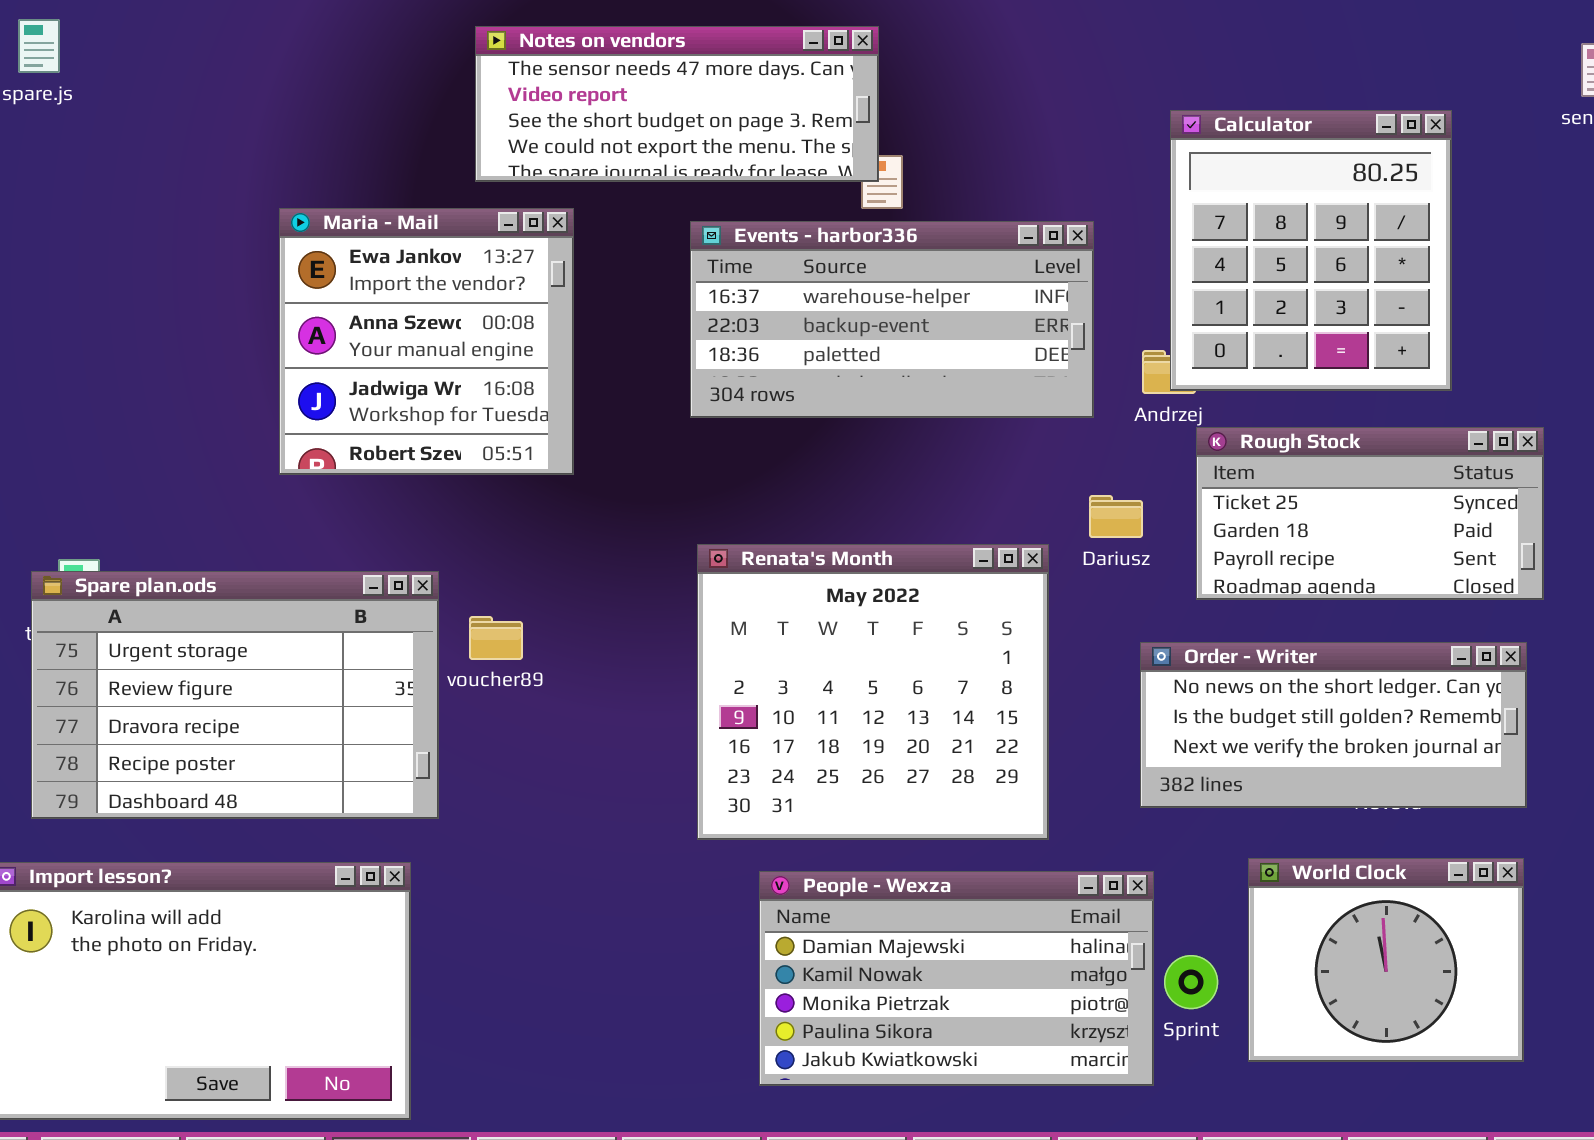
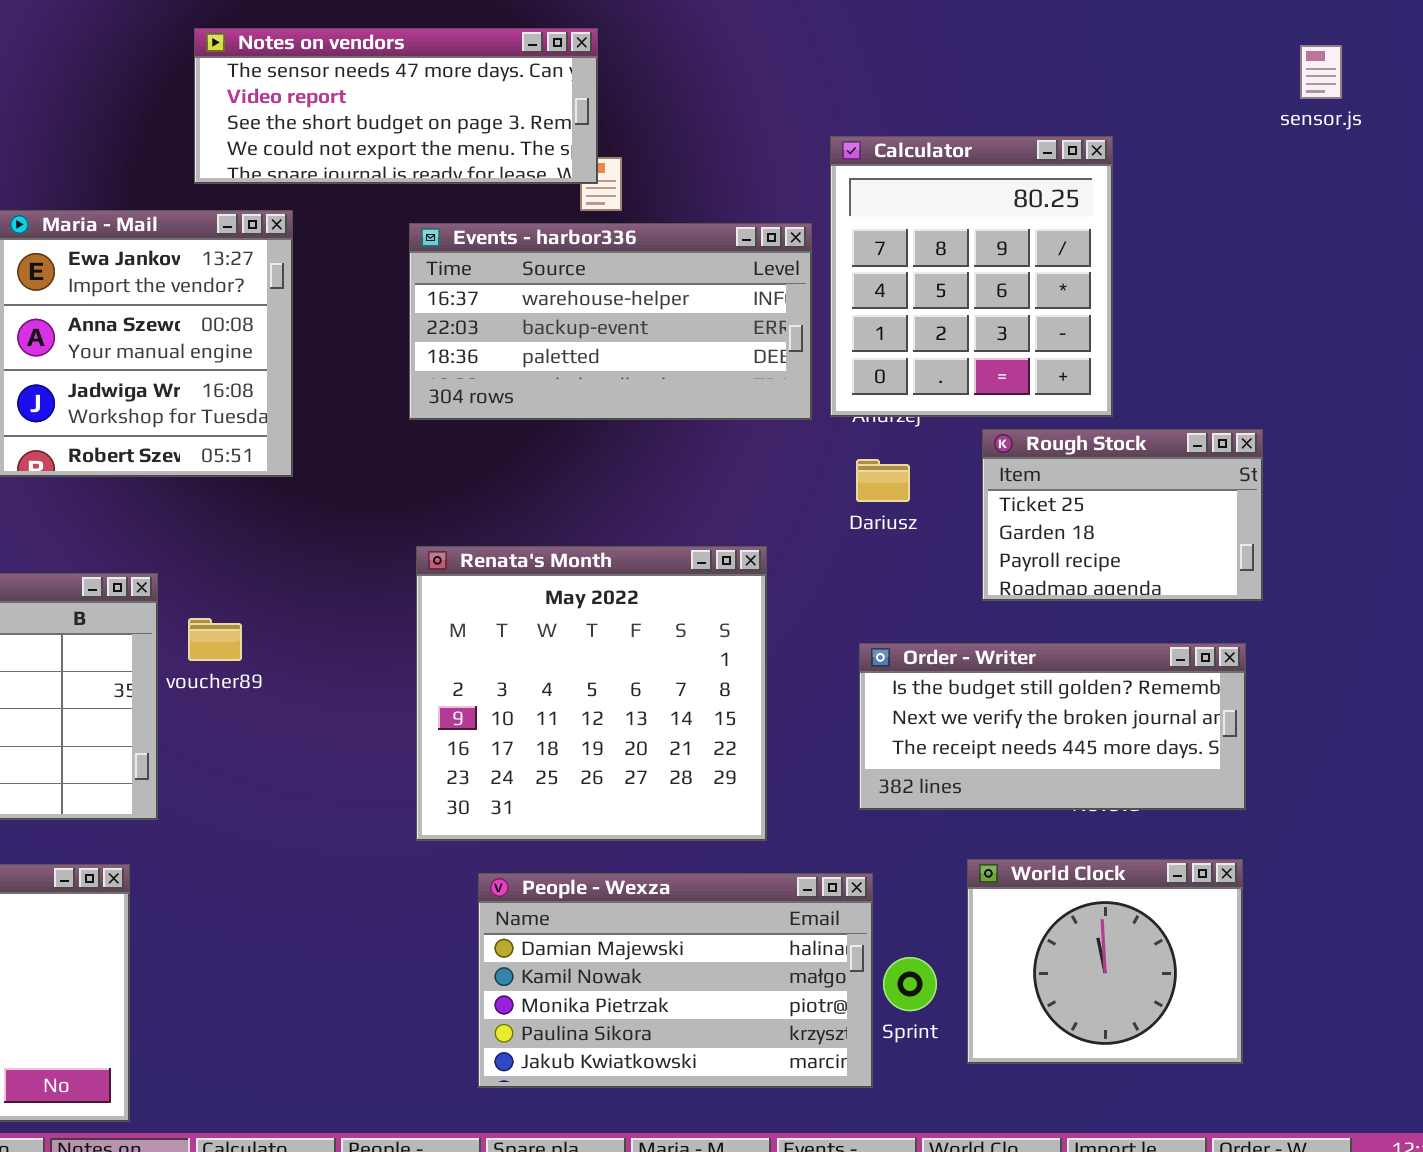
Calculator: [1170,110,1452,391] -> [830,136,1113,417], moved
Rough Stock: [1196,427,1544,600] -> [982,429,1263,601], resized
Dariusz: [1089,495,1143,538] -> [856,459,910,502], moved
Order - Writer: [1140,642,1527,808] -> [859,643,1246,810], scrolled down 1 row

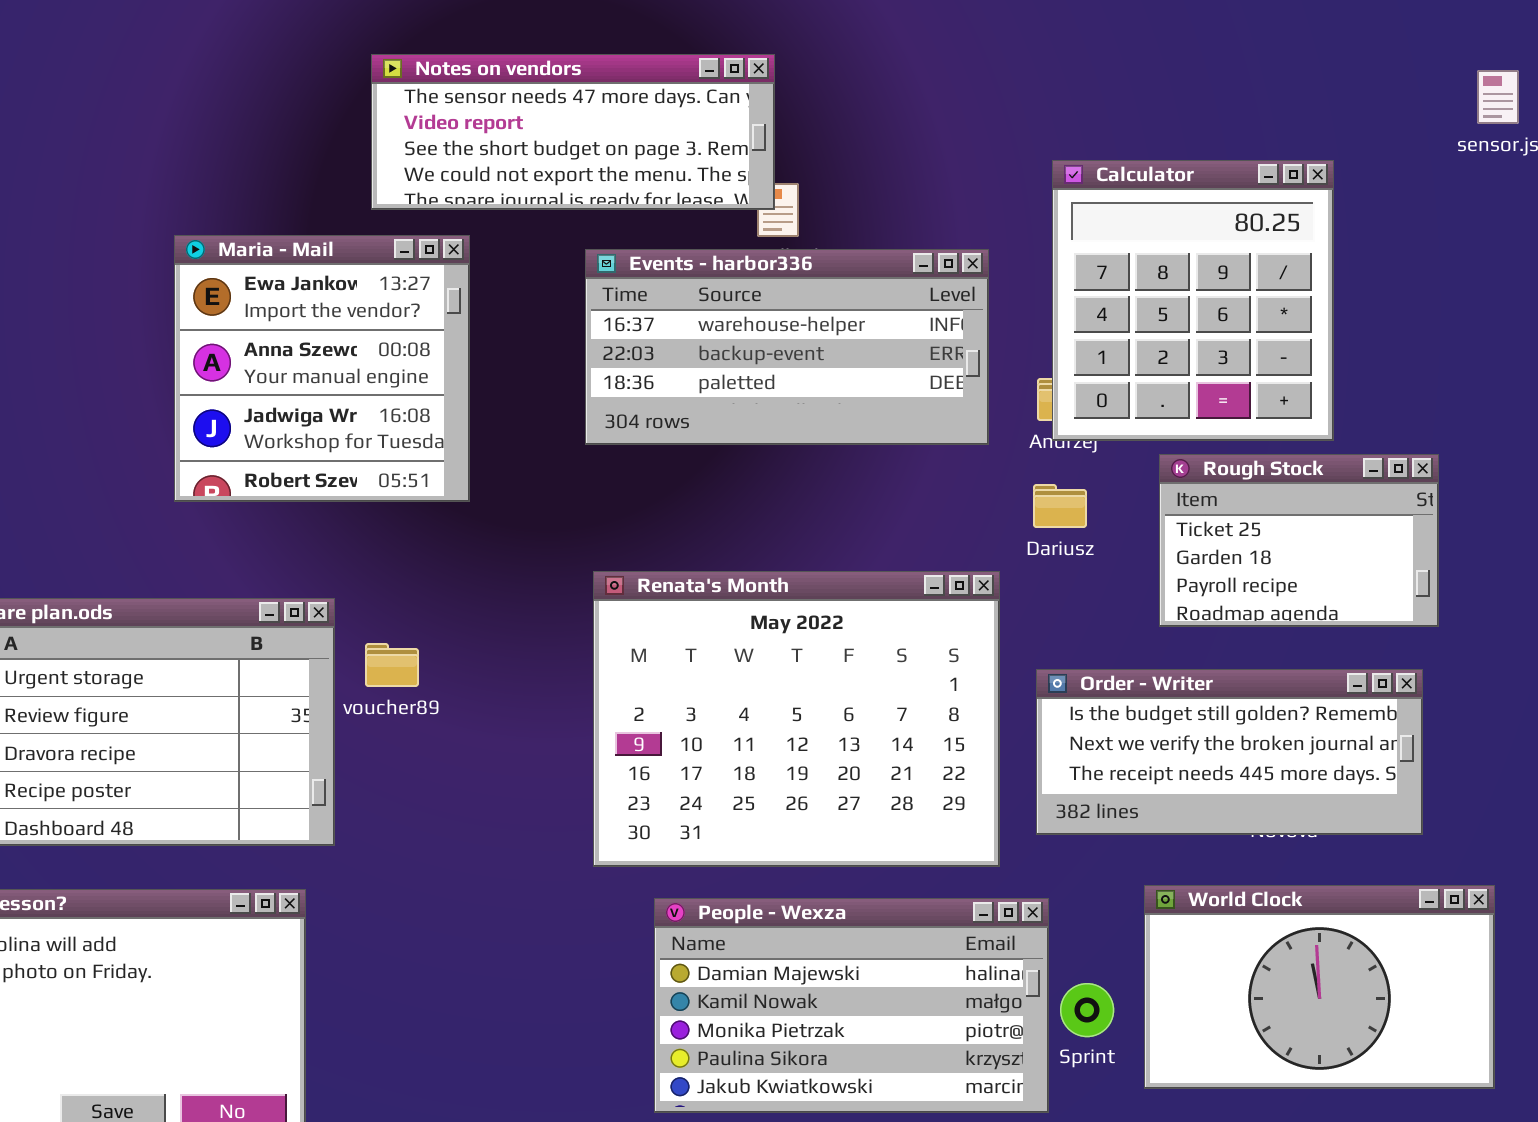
Calculator: [830,136,1113,417] -> [1052,160,1334,441], moved
Renata's Month: [416,546,767,841] -> [593,571,1000,867], resized
World Clock: [967,859,1243,1064] -> [1144,885,1495,1089], resized

